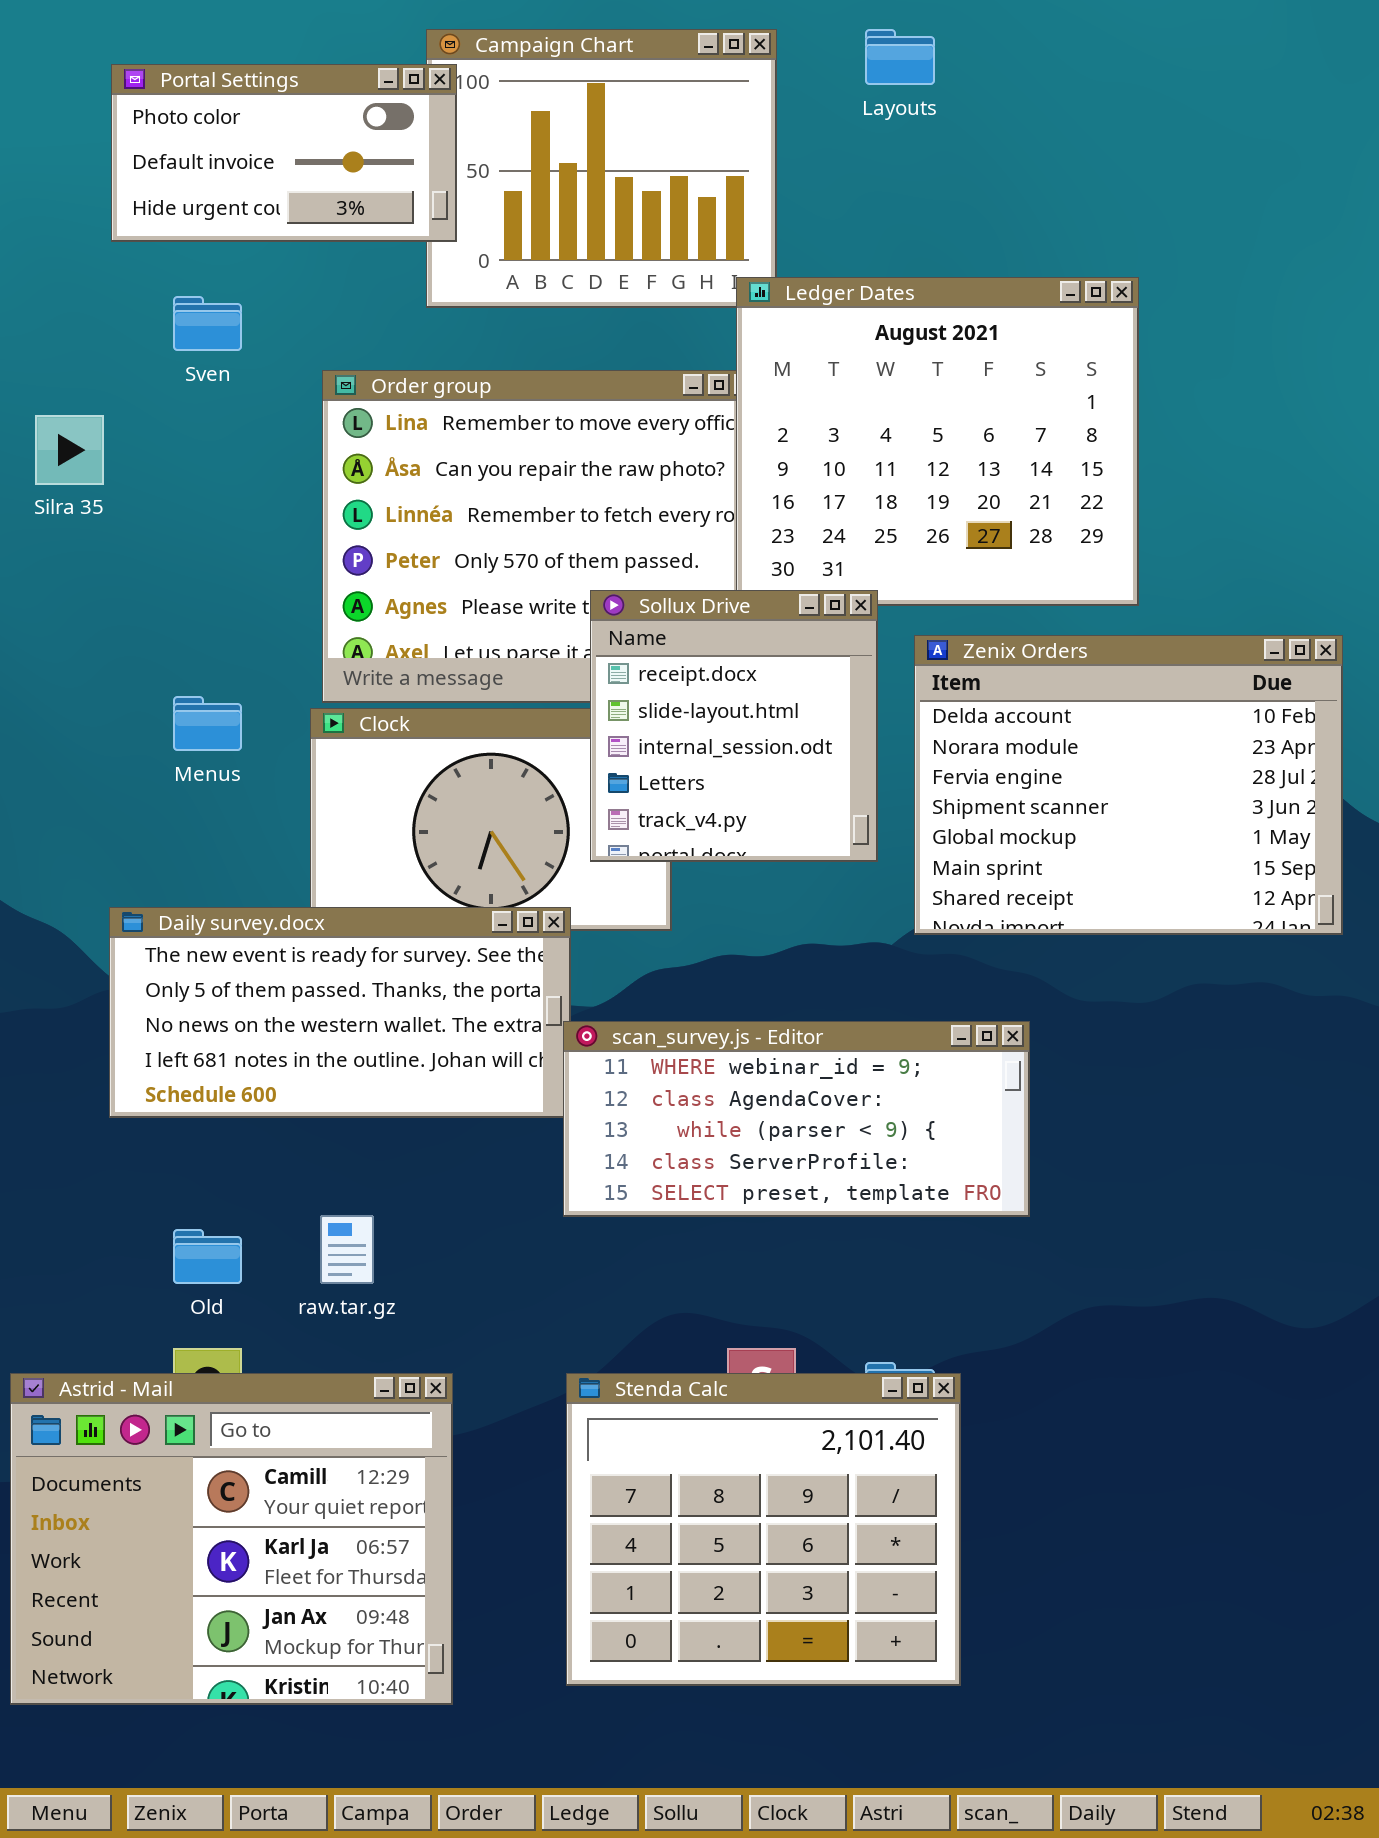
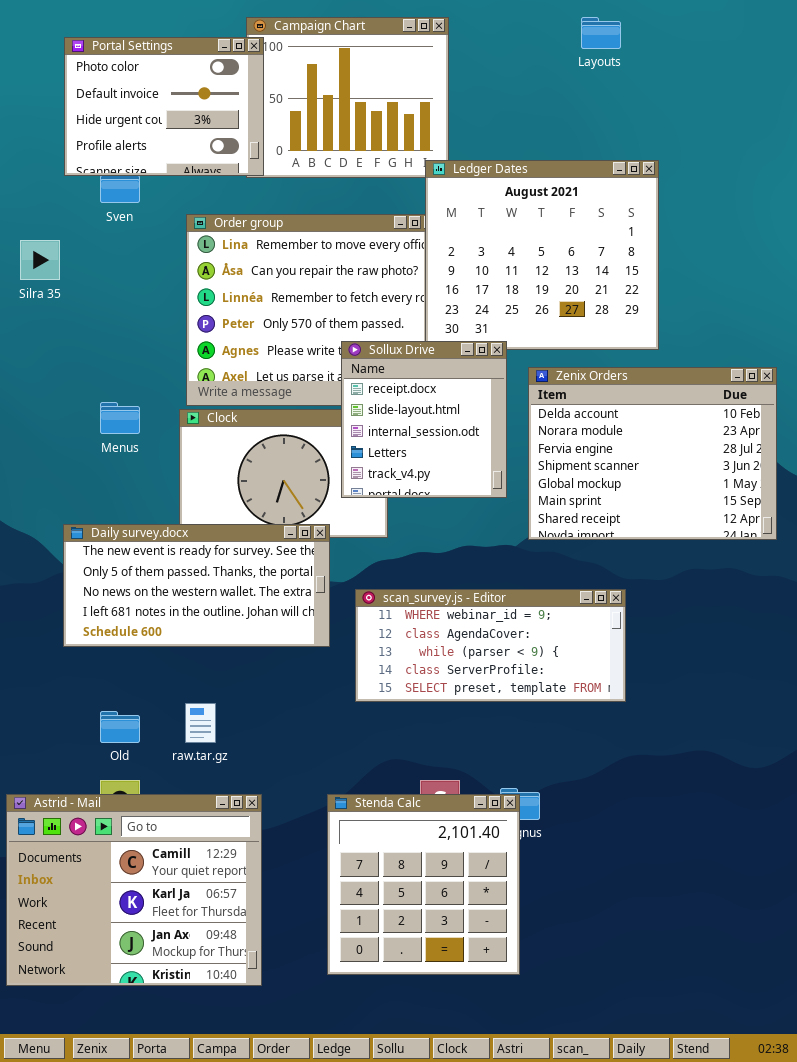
Layouts: [865,29,935,85] -> [581,17,621,49], moved
Portal Settings: [111,64,457,242] -> [64,37,264,176], resized
scan_survey.js - Editor: [563,1021,1030,1217] -> [355,589,626,702], moved
Stenda Calc: [566,1373,961,1686] -> [327,794,520,975], resized

